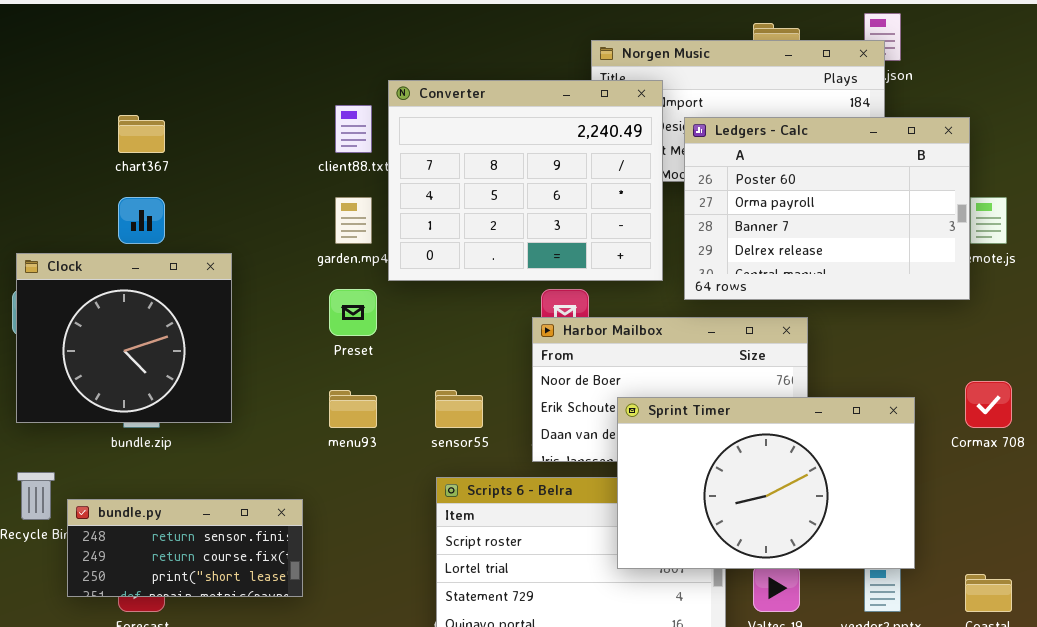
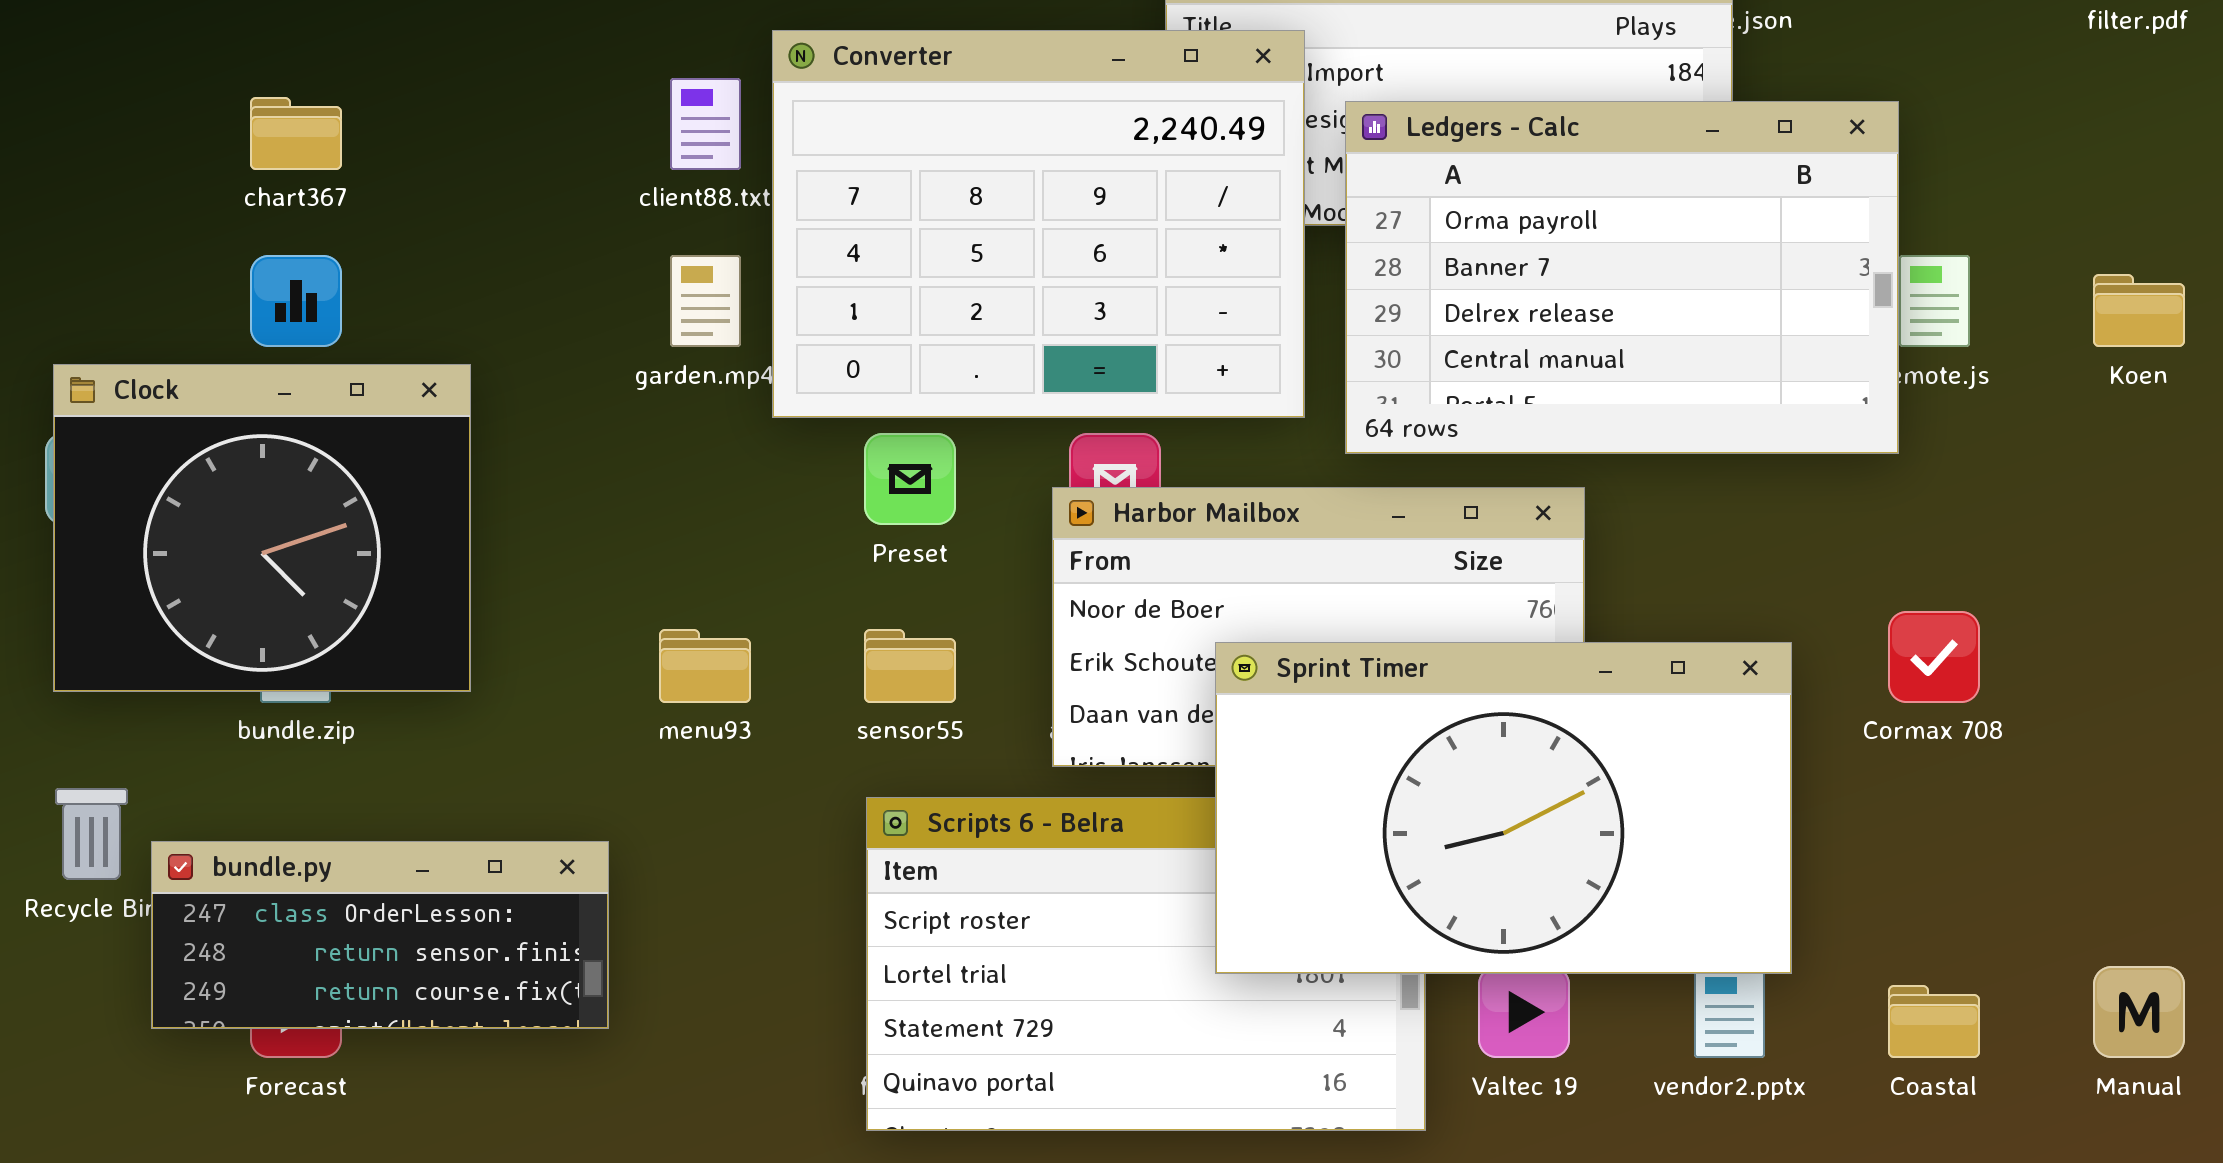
Ledgers - Calc: [684,117,970,300] -> [1345,101,1899,454], scrolled down 1 row
Preset: [329,289,377,336] -> [864,433,956,525], moved
bundle.py: [67,499,303,597] -> [151,841,609,1029], scrolled up 1 row

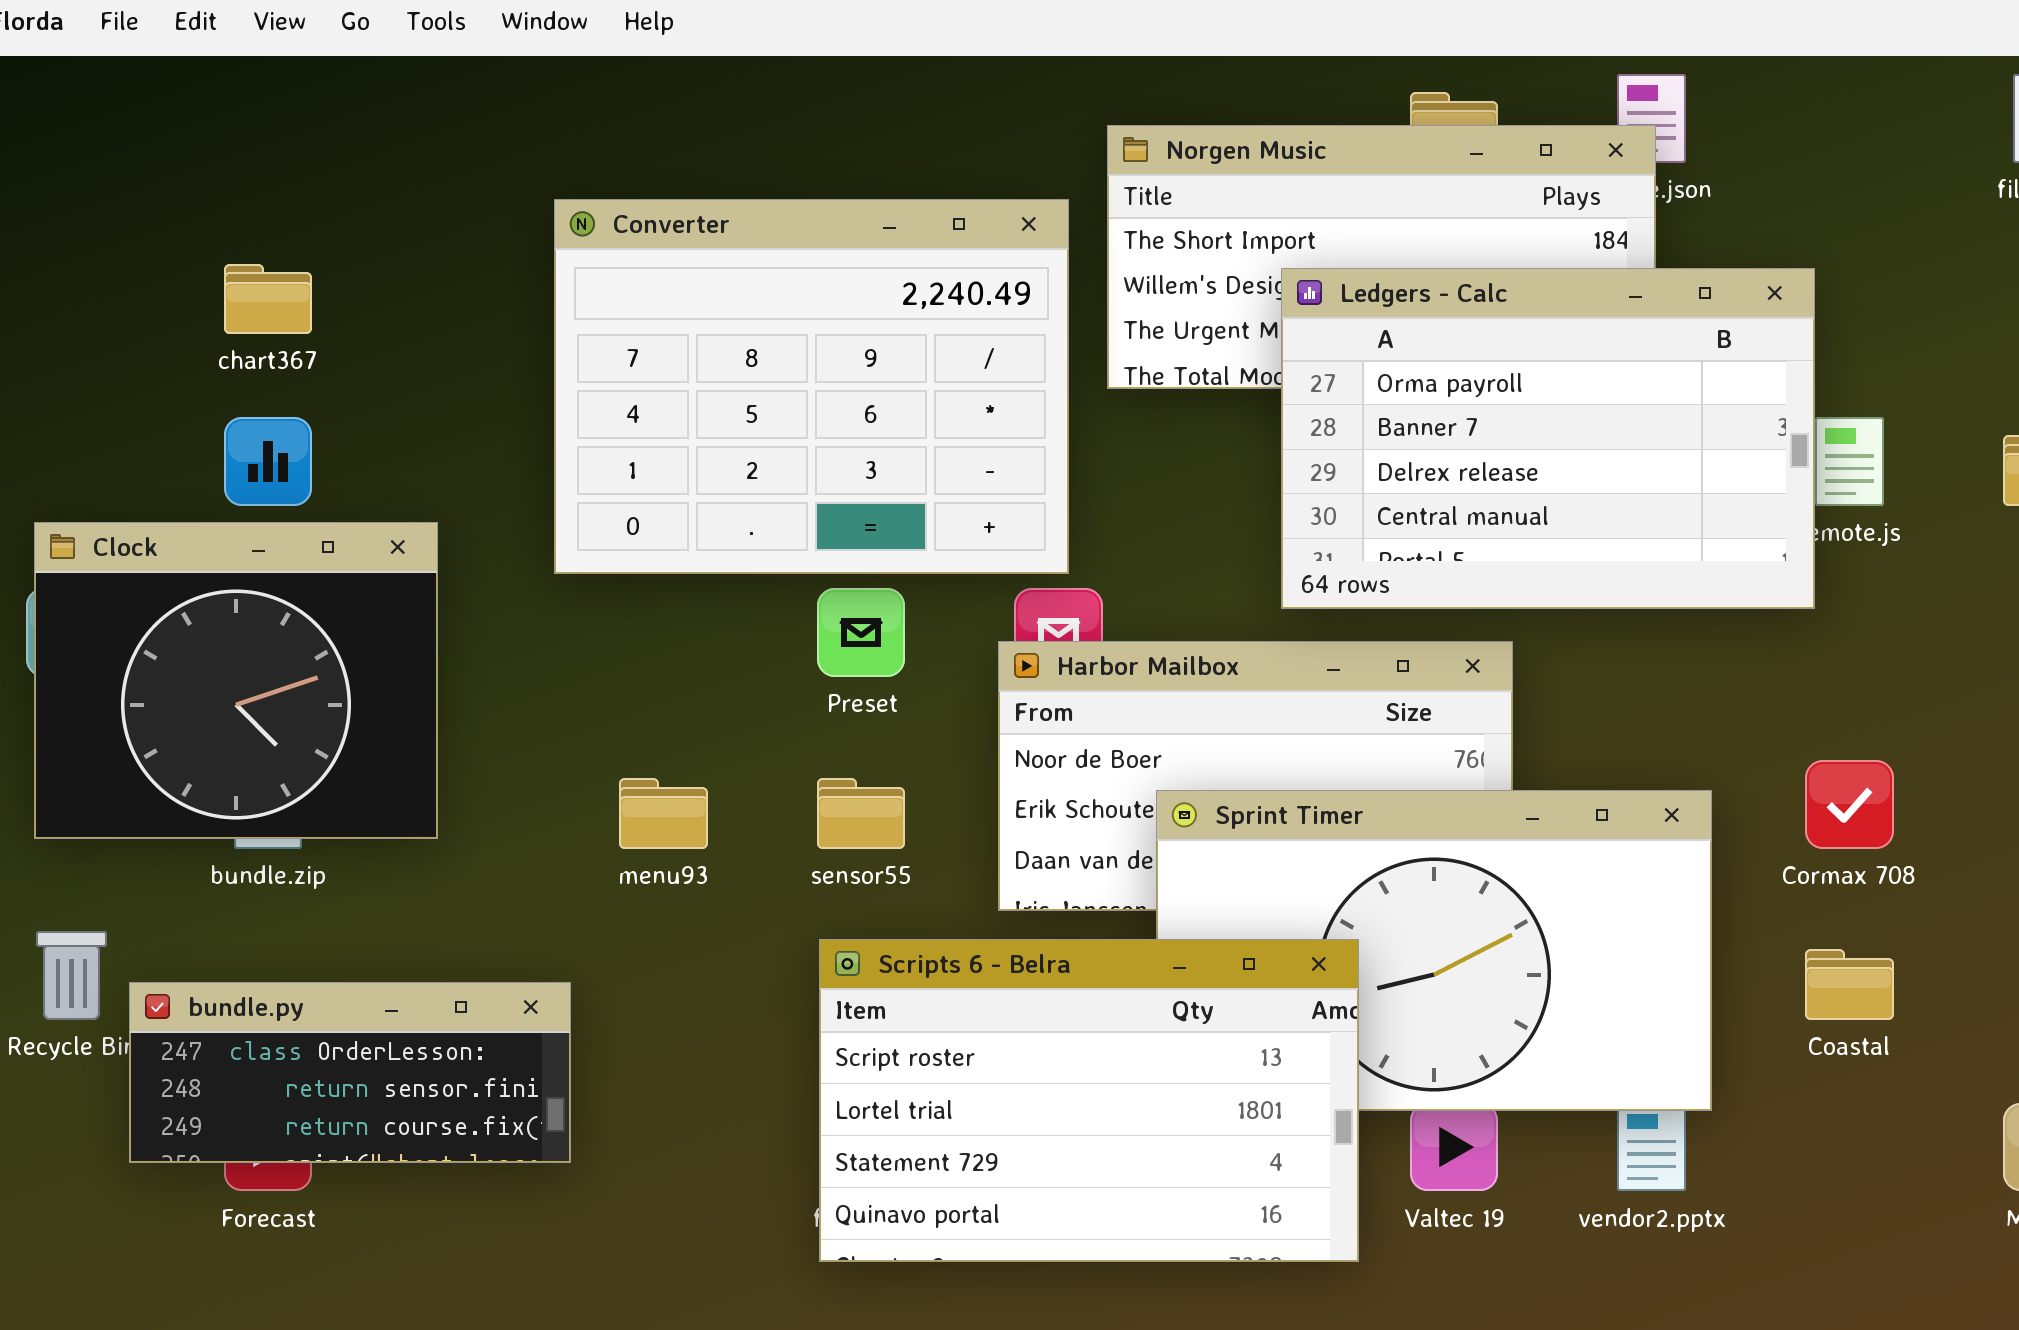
Converter: [772,30,1305,418] -> [554,199,1069,574], moved
Scripts 6 - Belra: [866,797,1426,1131] -> [819,939,1359,1262], raised
Coastal: [1888,985,1980,1058] -> [1805,949,1894,1020], moved

